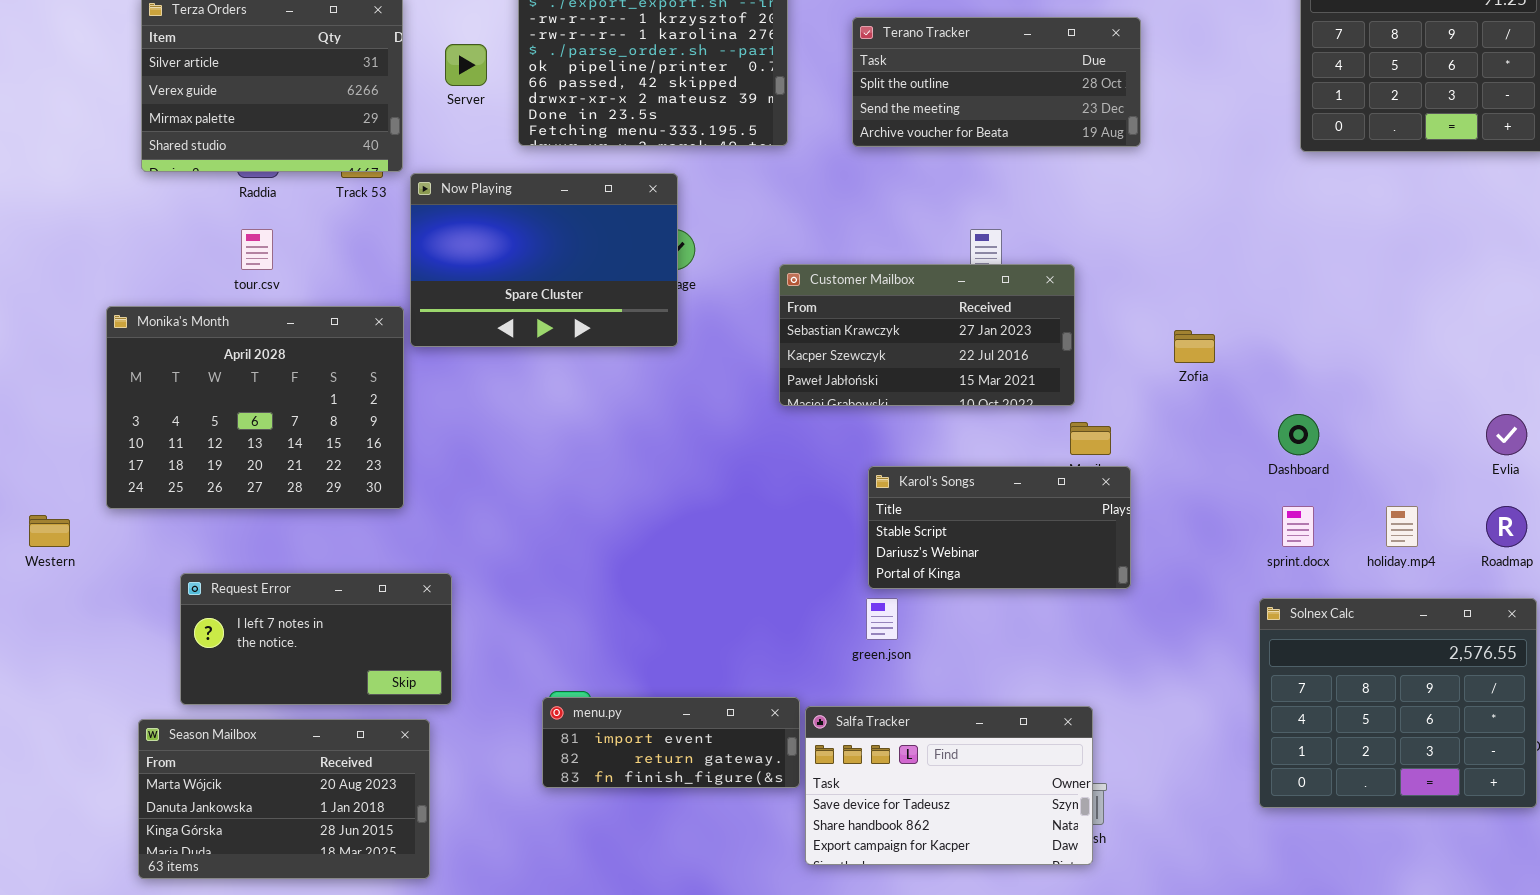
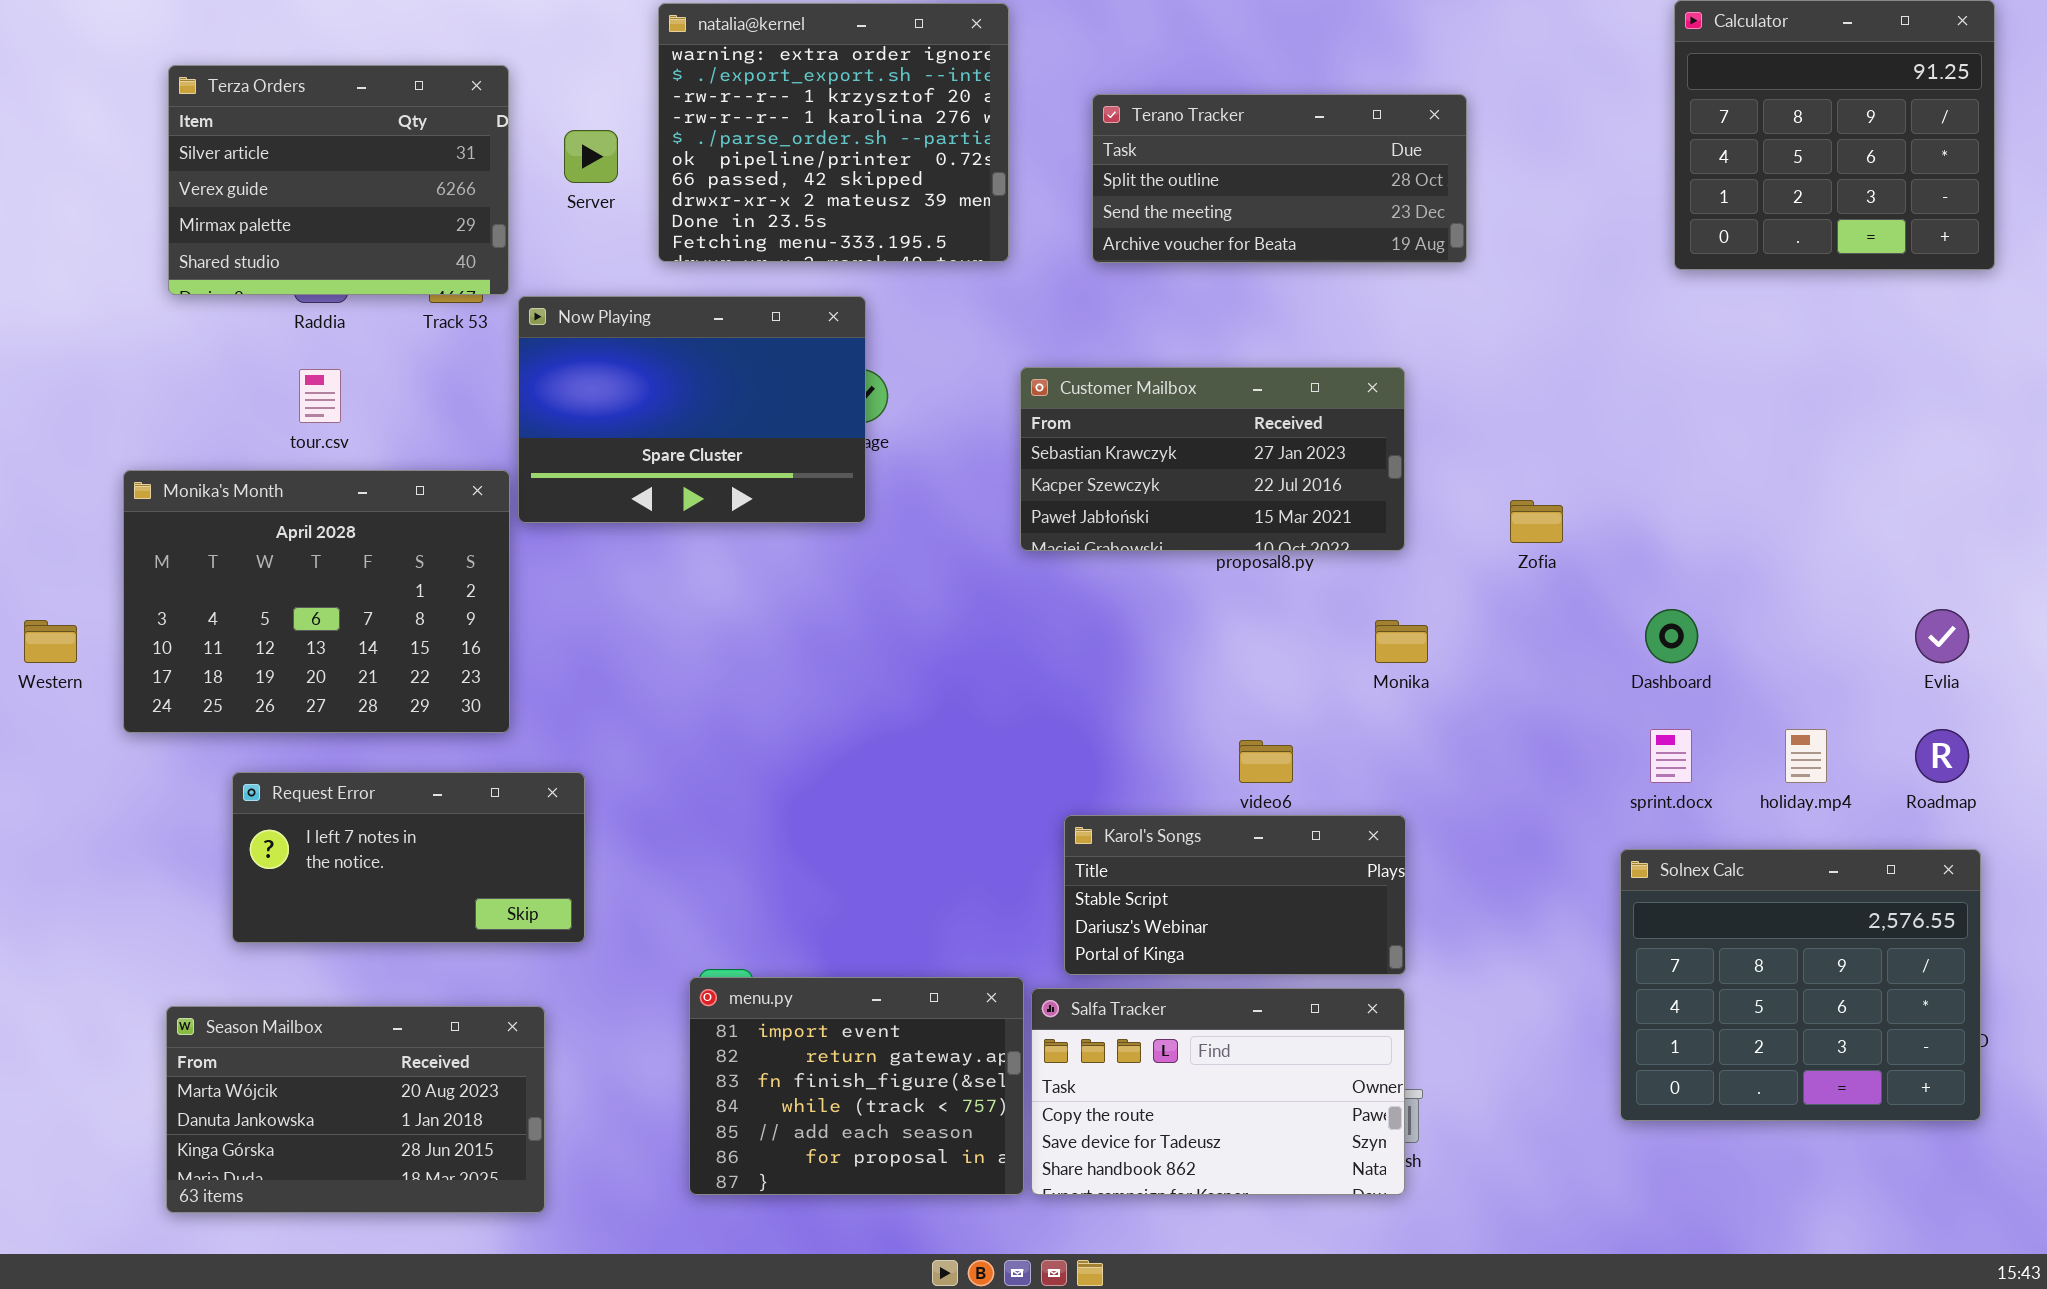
Customer Mailbox: [779,264,1075,406] -> [1020,367,1405,551], moved
Karol's Songs: [868,466,1131,589] -> [1064,815,1406,975], moved
Western: [29,515,70,547] -> [24,620,77,663], moved
Request Error: [180,573,452,705] -> [232,772,585,943], moved
menu.py: [542,697,800,788] -> [689,977,1024,1195], resized
Salfa Tracker: [805,706,1093,865] -> [1031,988,1405,1195], scrolled up 1 row

